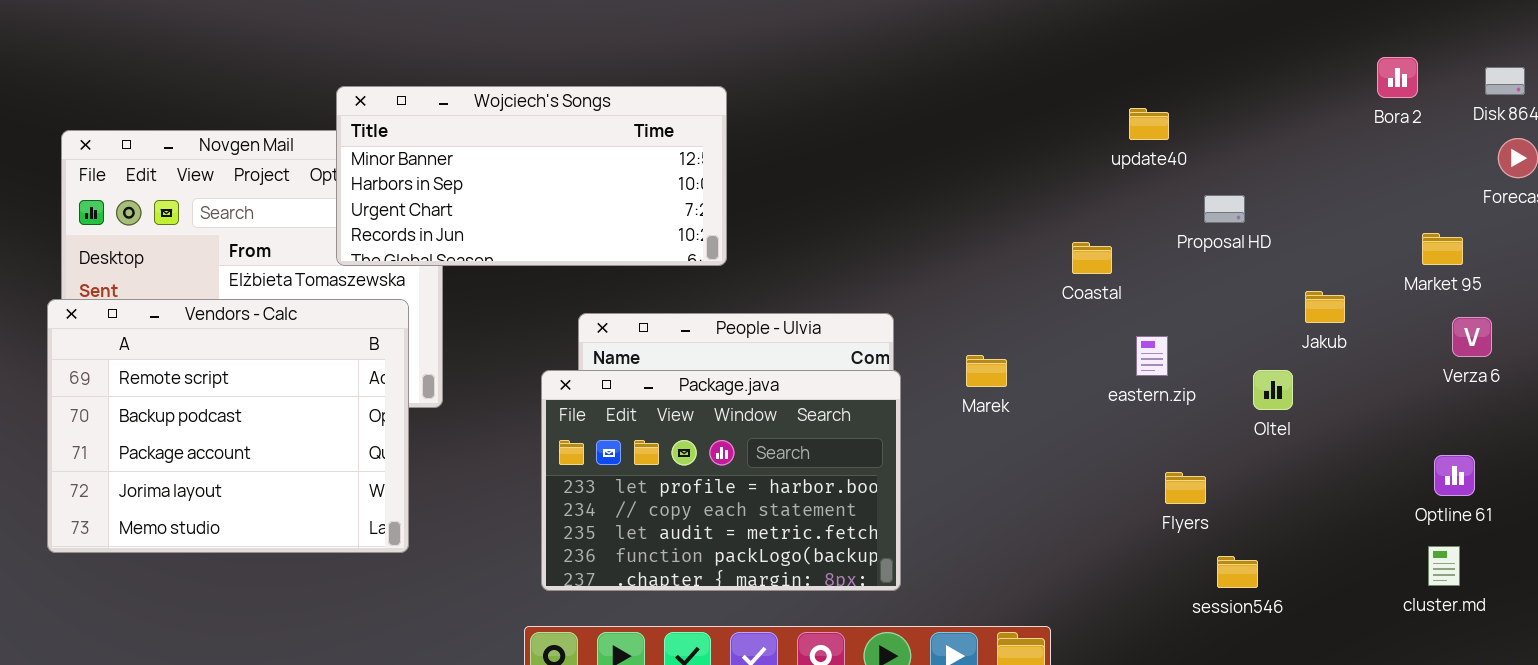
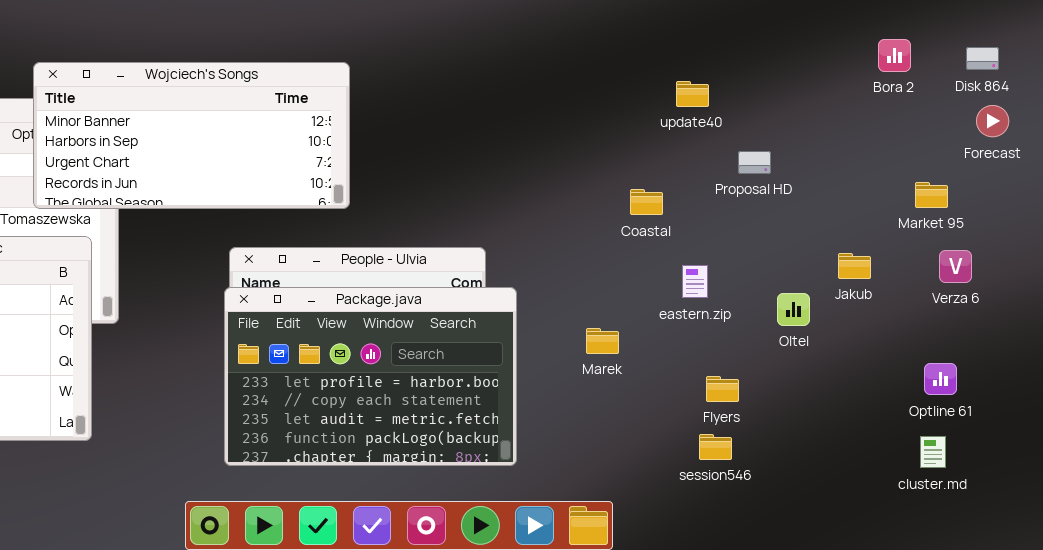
Jakub: [1305,291,1345,323] -> [838,253,871,279], moved
Marek: [966,355,1007,387] -> [586,328,619,354], moved
Package.java: [541,370,901,591] -> [224,287,517,466], moved
session546: [1217,556,1258,588] -> [699,434,732,460], moved

